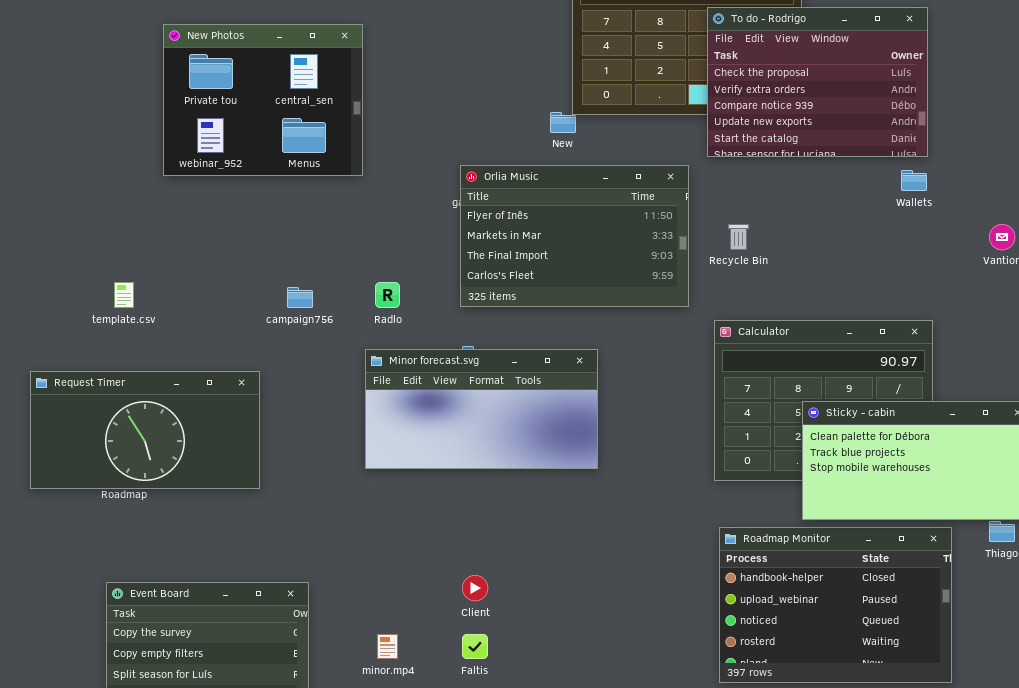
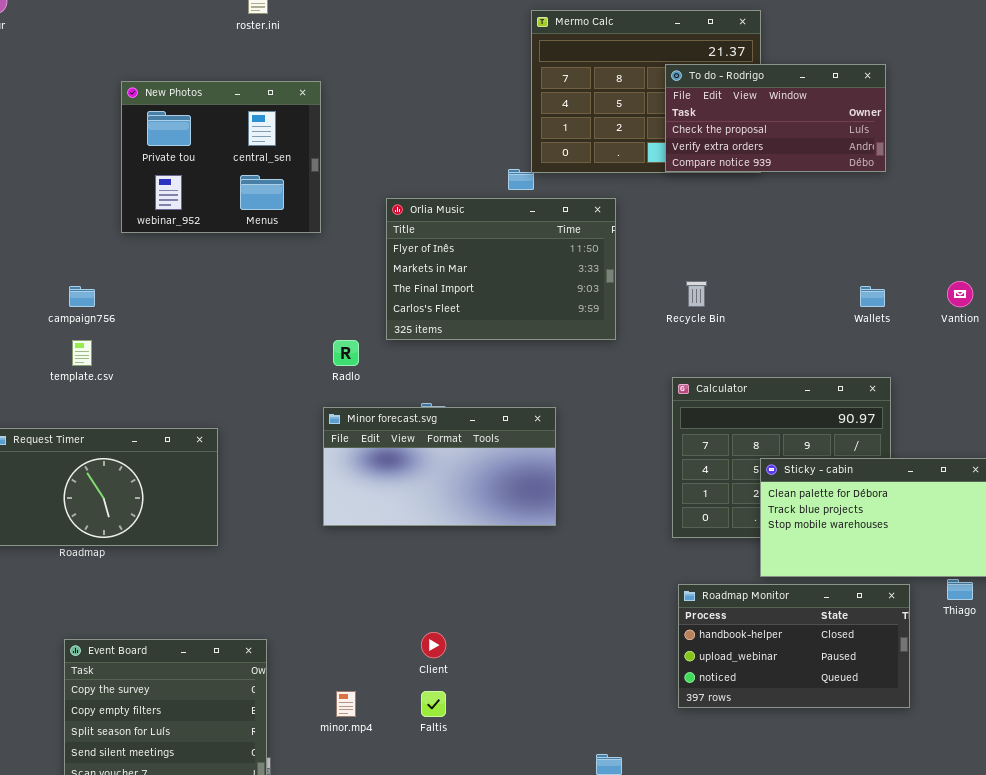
To do - Rodrigo: [707,7,928,157] -> [665,64,886,172], resized
Orlia Music: [460,165,689,307] -> [386,198,616,340], moved
Wallets: [901,170,927,191] -> [860,286,885,307], moved
campaign756: [287,287,313,308] -> [69,286,95,307], moved
Roadmap Monitor: [719,527,952,683] -> [678,584,910,708], resized

